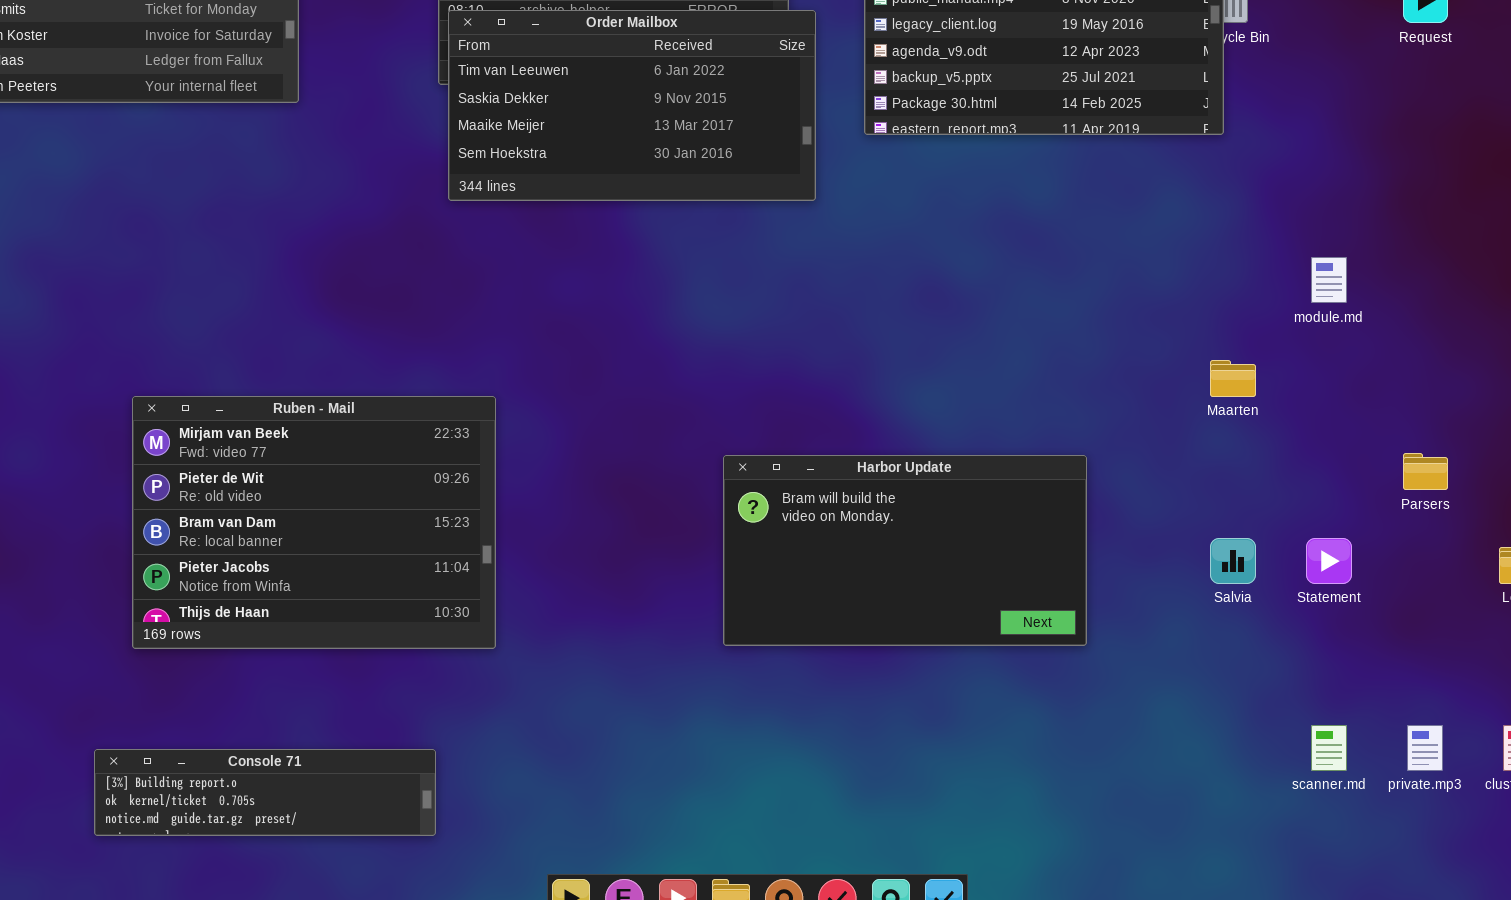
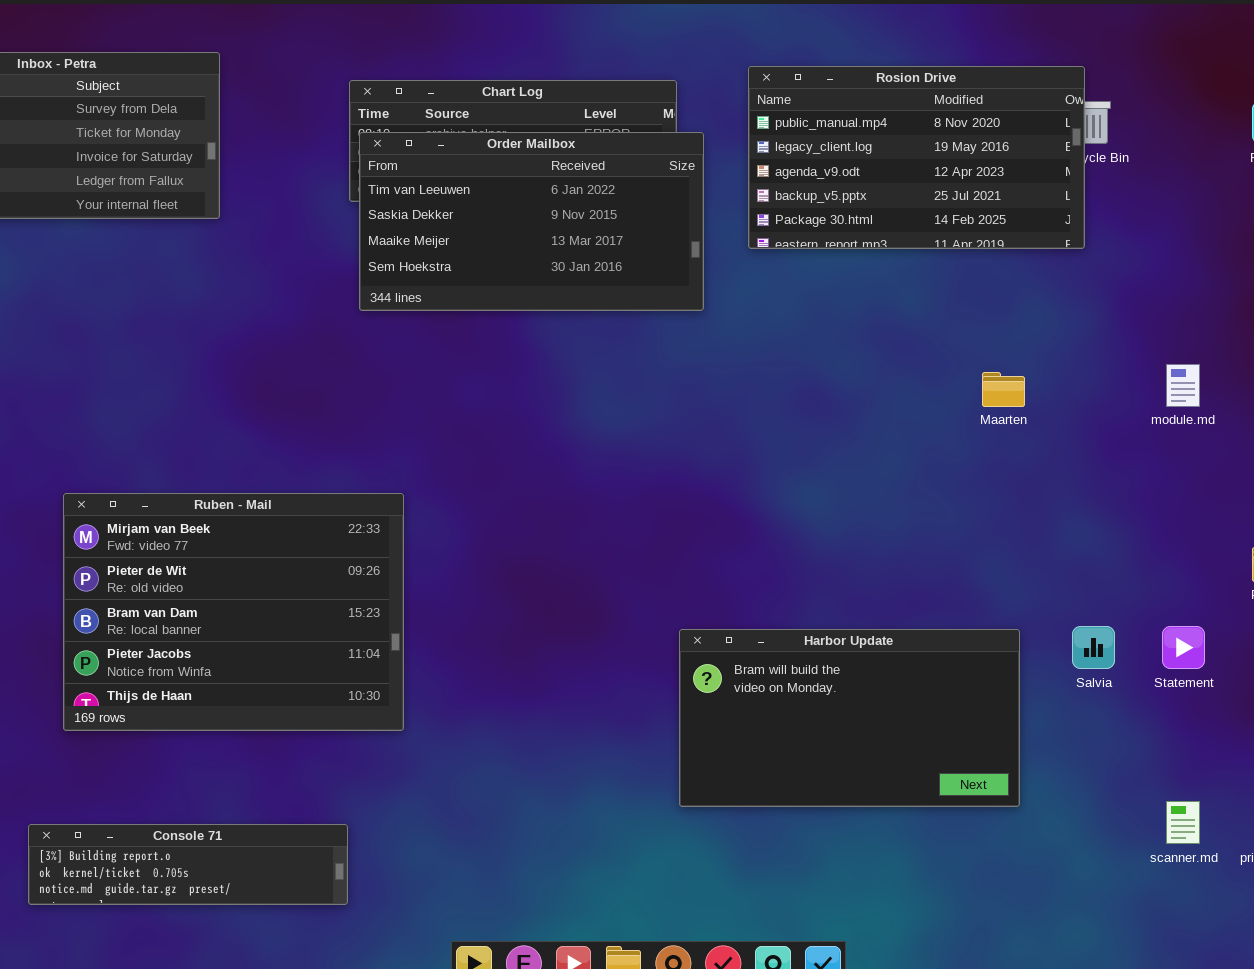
Maarten: [1210,360,1256,397] -> [982,372,1025,407], moved
Harbor Update: [723,455,1087,646] -> [679,629,1020,807], moved

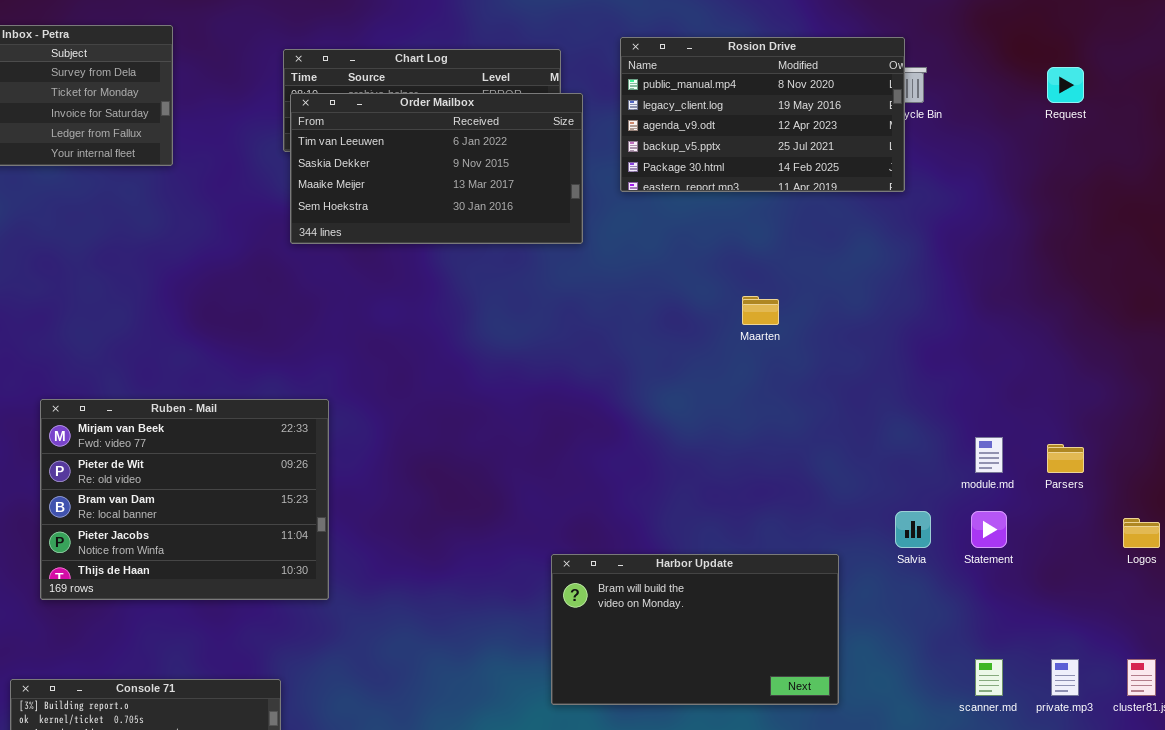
module.md: [1166,364,1200,407] -> [975,437,1003,473], moved
Maarten: [982,372,1025,407] -> [742,296,779,325], moved
Harbor Update: [679,629,1020,807] -> [551,554,839,705], moved

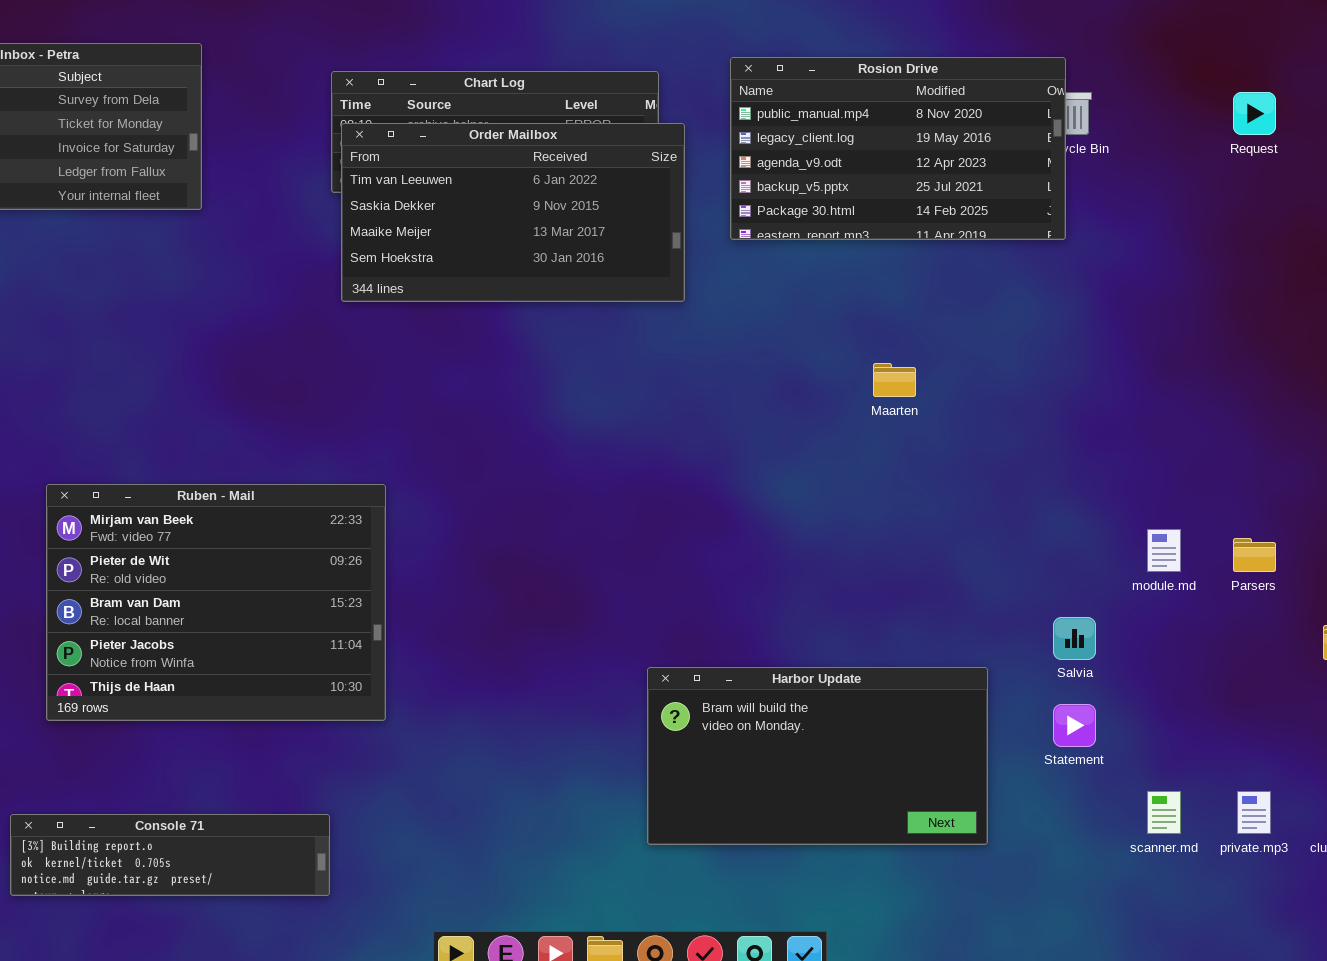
Statement: [971,511,1007,548] -> [1053,704,1096,747], moved

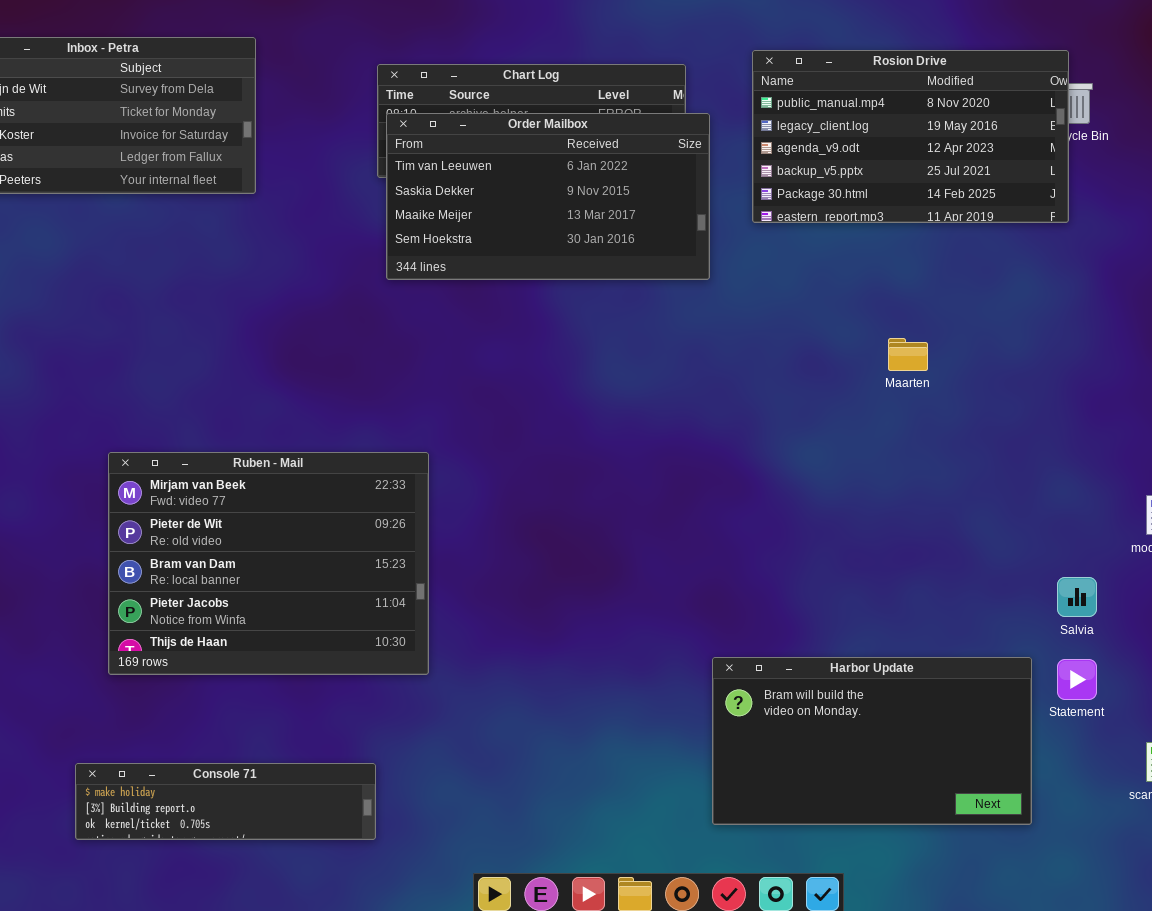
Harbor Update: [647,667,988,845] -> [712,657,1032,825], moved
Console 71: [10,814,330,896] -> [75,763,376,840], scrolled up 1 row

